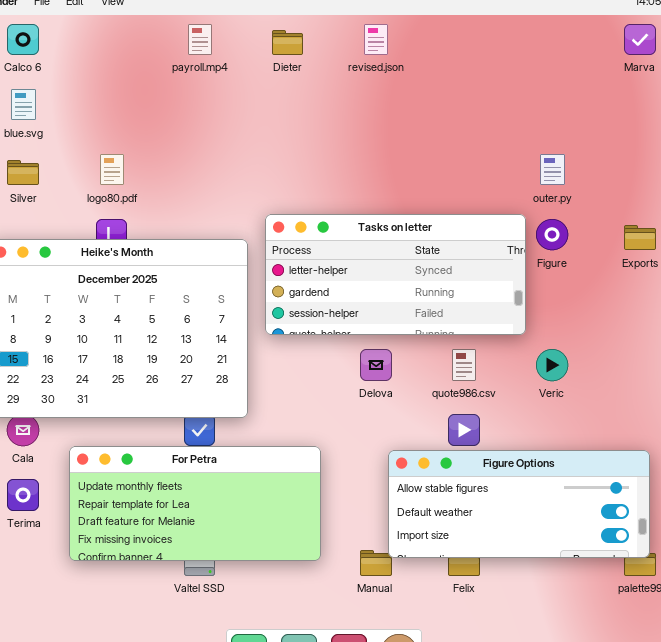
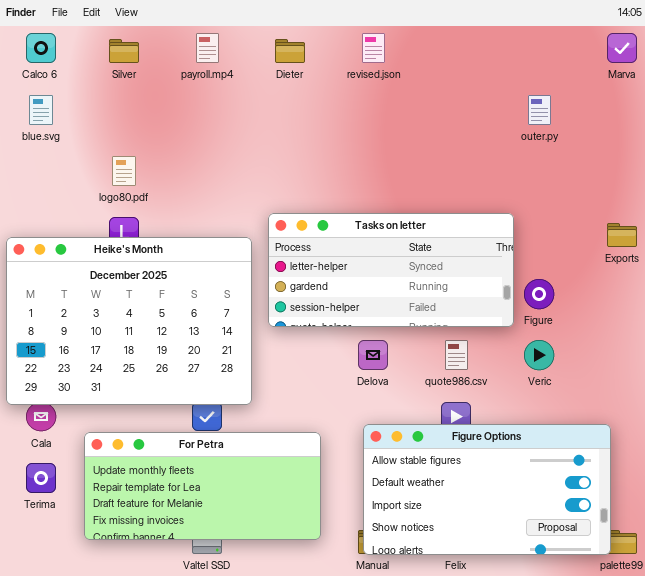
outer.py: [540,154,565,185] -> [528,95,551,125], moved
Silver: [7,160,39,185] -> [109,39,139,63], moved
Figure: [536,219,568,250] -> [524,279,554,309], moved
Figure Options: [388,450,650,558] -> [363,424,611,555], moved, resized

